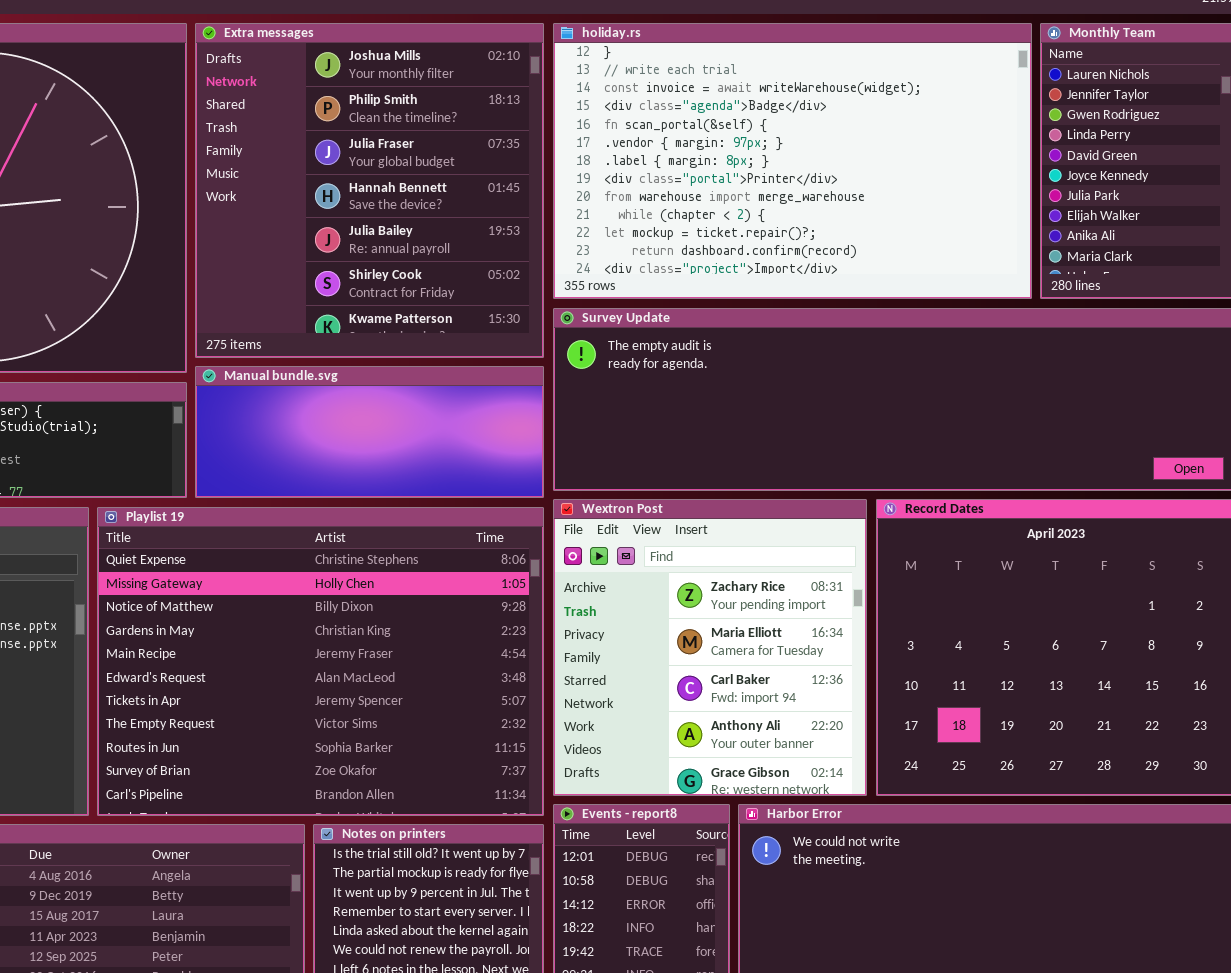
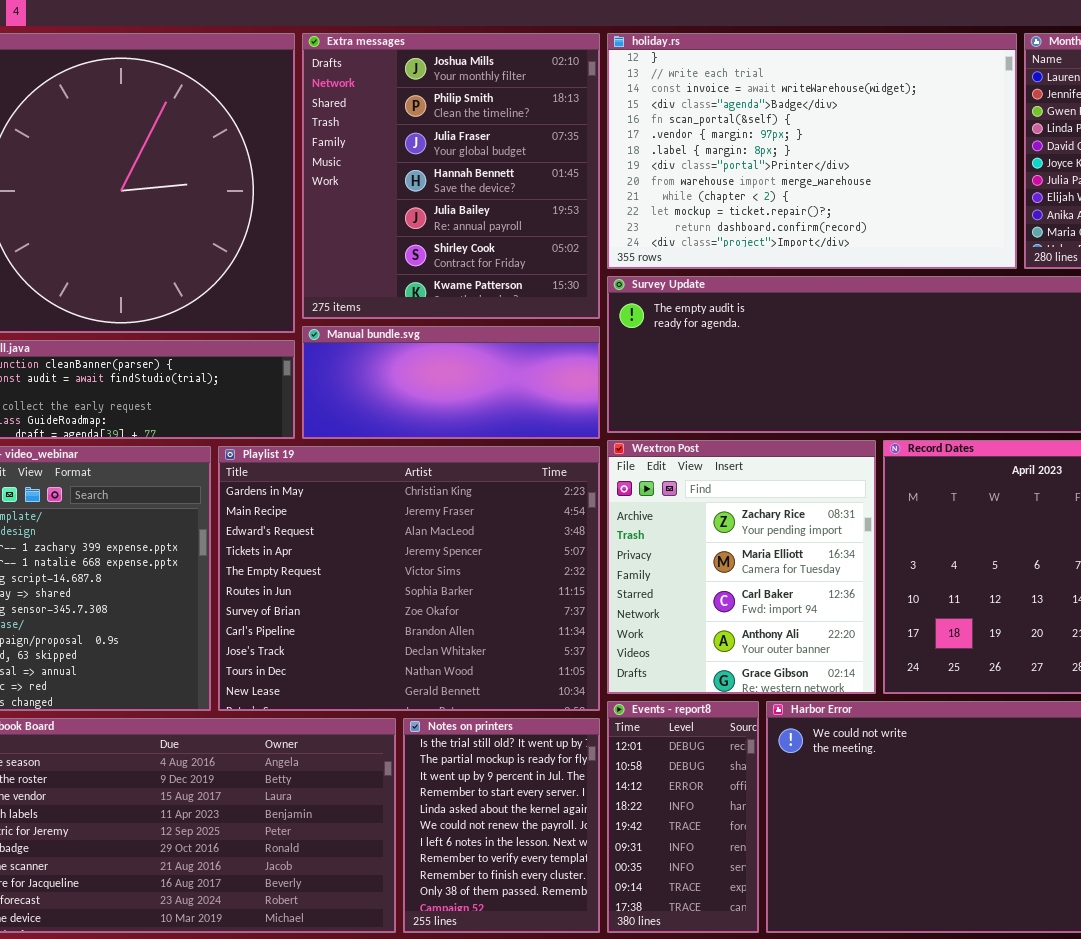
Playlist 19: [97,507,544,816] -> [218,446,600,711], scrolled down 3 rows

